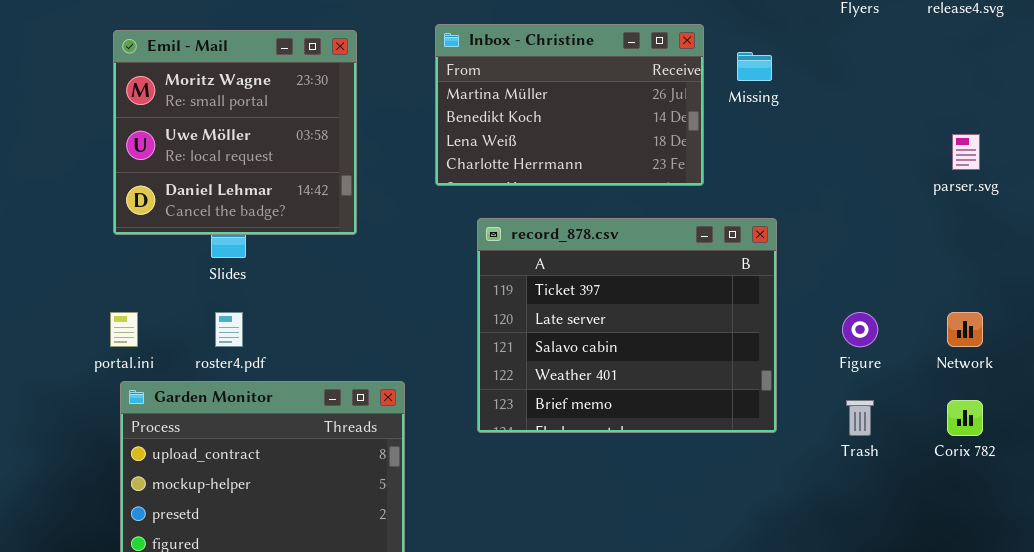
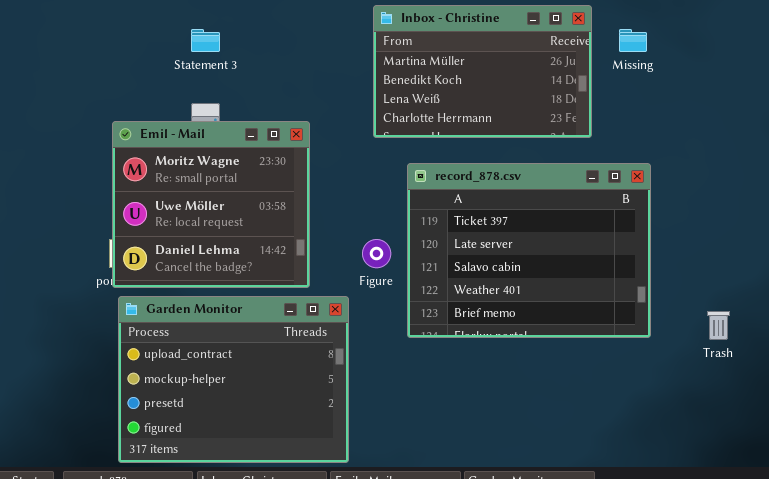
Emil - Mail: [113,30,357,235] -> [112,121,310,288], moved
Figure: [842,312,878,347] -> [362,239,391,268], moved

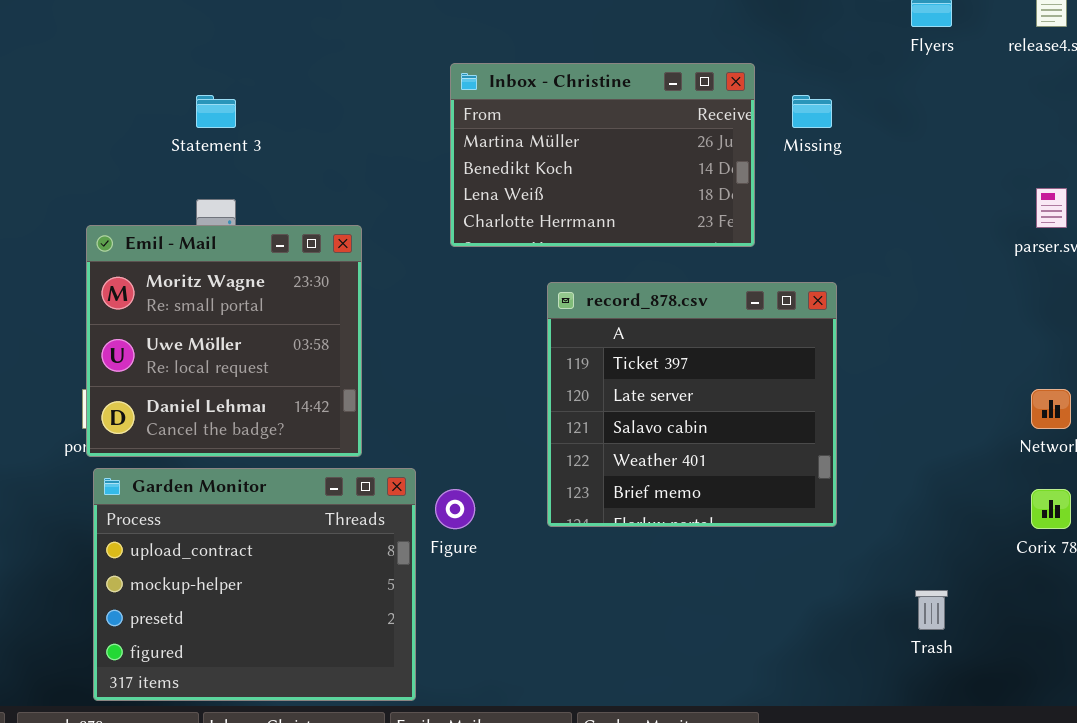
record_878.csv: [407,163,651,338] -> [547,282,837,527], resized
Figure: [362,239,391,268] -> [435,489,475,529], moved
Trash: [707,311,730,340] -> [915,590,948,630], moved

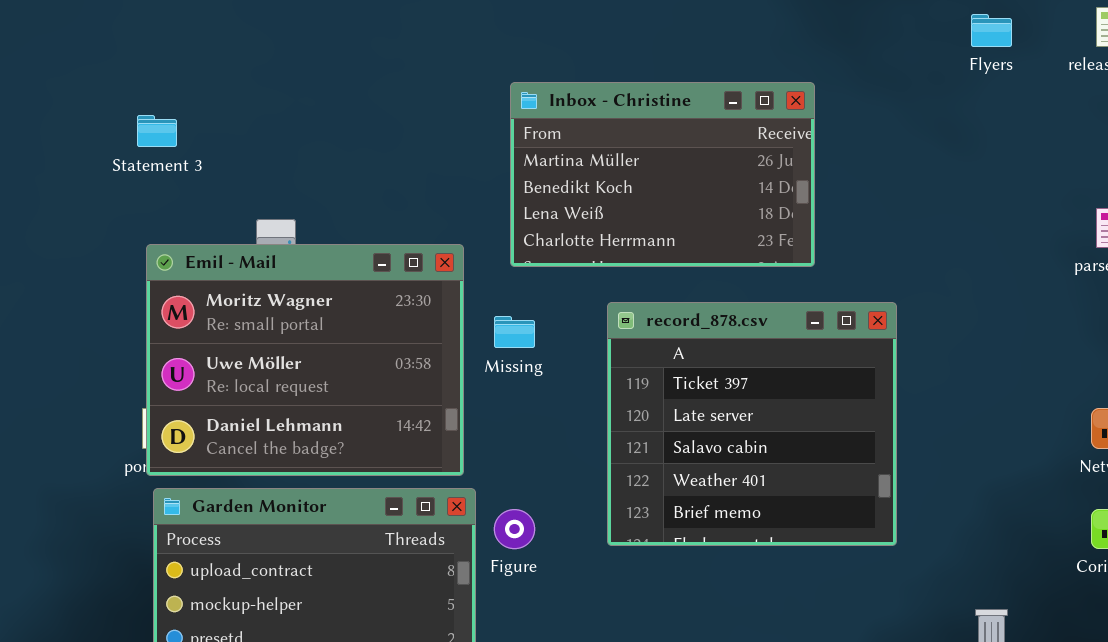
Statement 3: [196,95,236,128] -> [137,115,177,147], moved
Missing: [792,95,832,128] -> [494,316,535,348], moved
Emil - Mail: [86,225,362,457] -> [146,244,464,476], resized

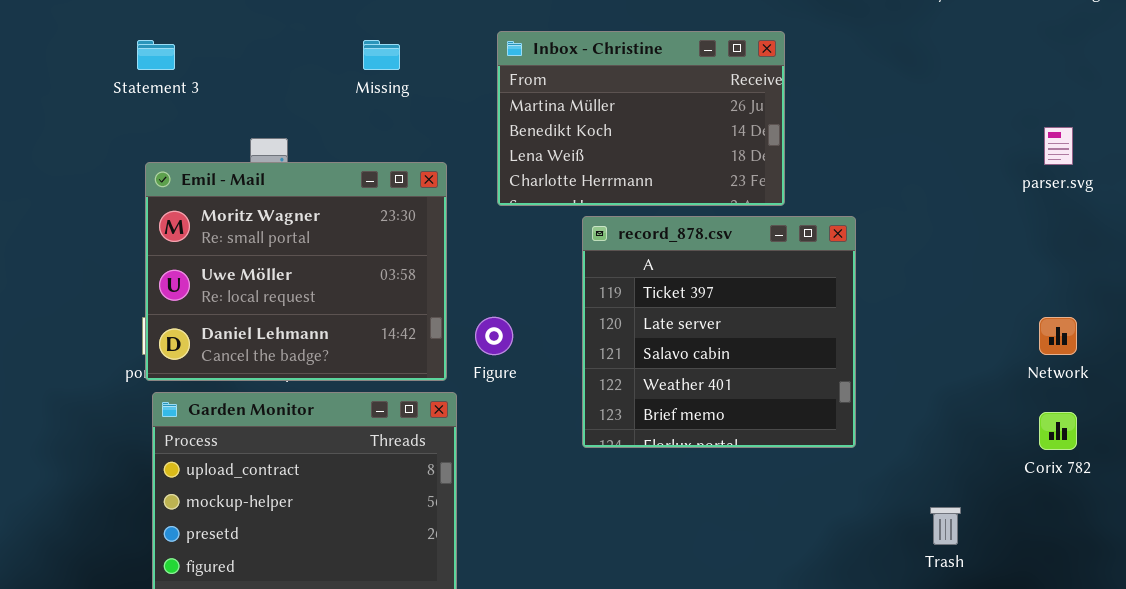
Inbox - Christine: [510,82,815,267] -> [497,31,785,206], moved
Missing: [494,316,535,348] -> [363,40,400,70], moved
Figure: [494,509,535,549] -> [475,317,513,355], moved

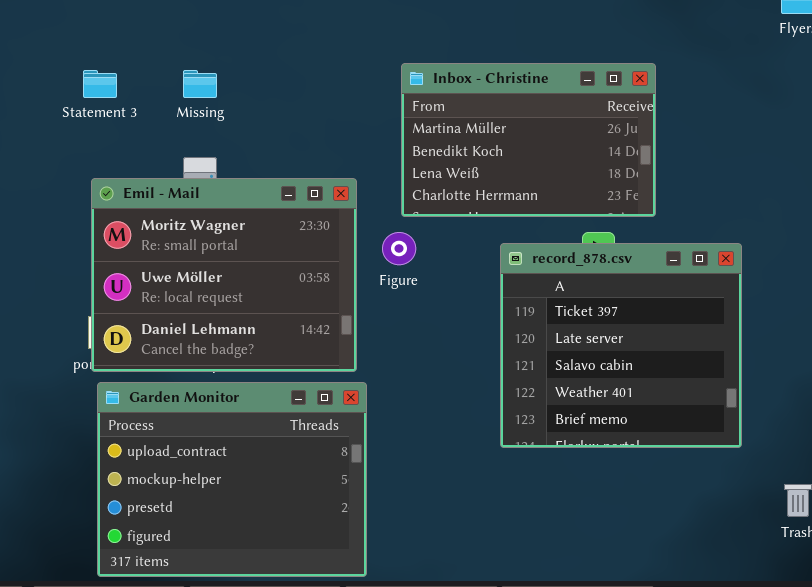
Missing: [363,40,400,70] -> [183,70,217,98], moved
record_878.csv: [582,216,856,448] -> [500,243,742,448], moved
Figure: [475,317,513,355] -> [382,232,416,265], moved

